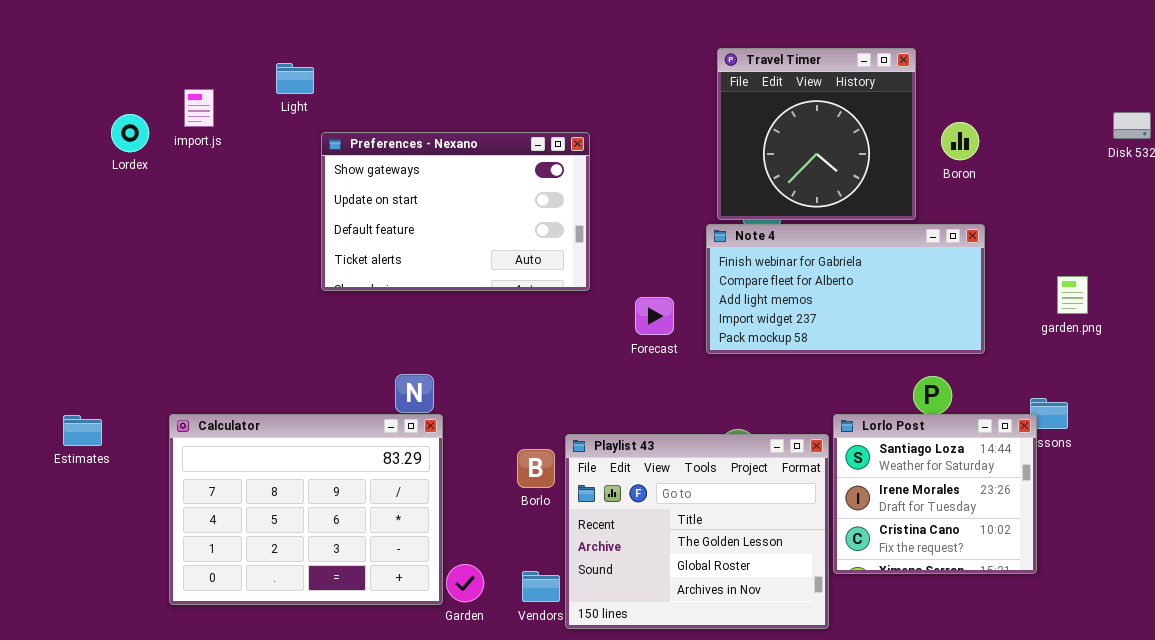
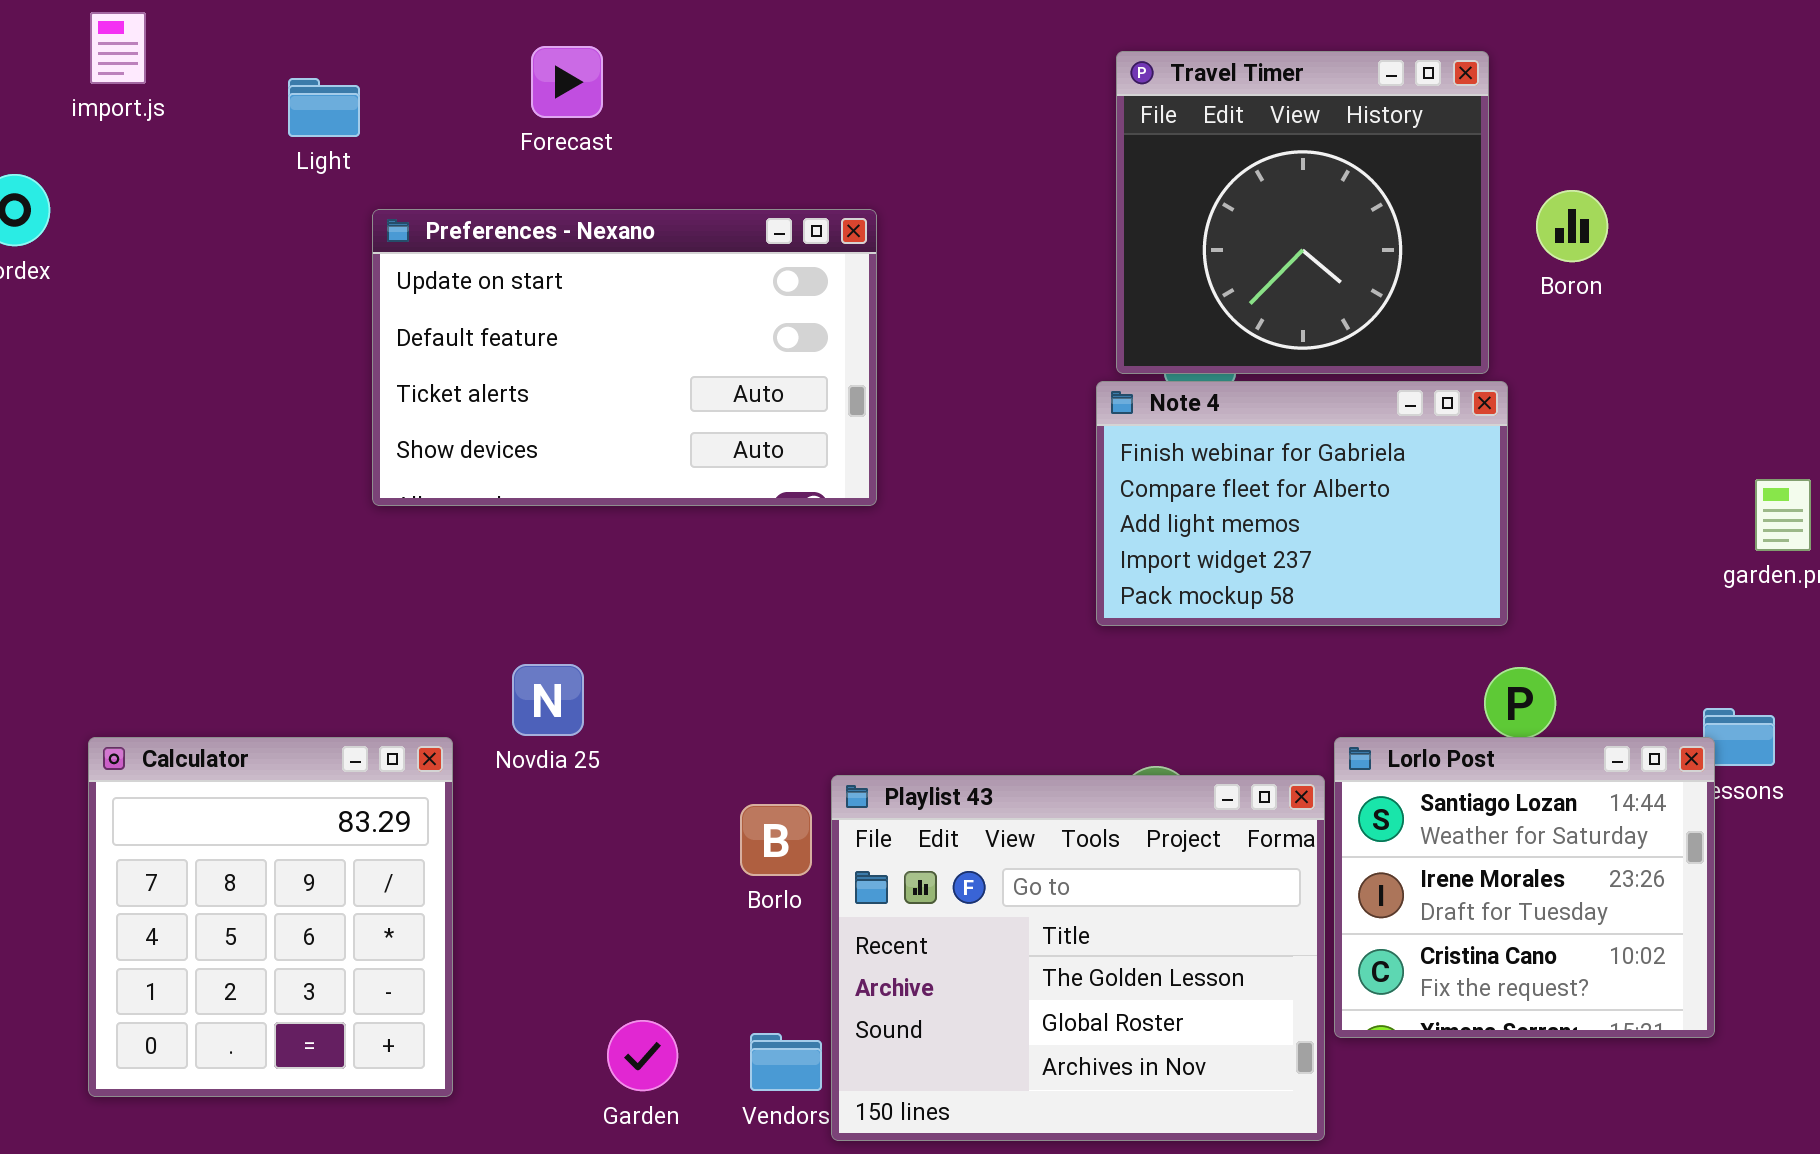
import.js: [184,89,214,127] -> [90,12,146,84], moved
Preferences - Nexano: [321,132,590,291] -> [372,209,877,506], scrolled down 1 row
Note 4: [706,224,985,354] -> [1096,381,1508,626], resized
Forecast: [635,297,674,335] -> [531,46,603,118], moved
Calculator: [169,414,443,605] -> [88,737,453,1097], resized

